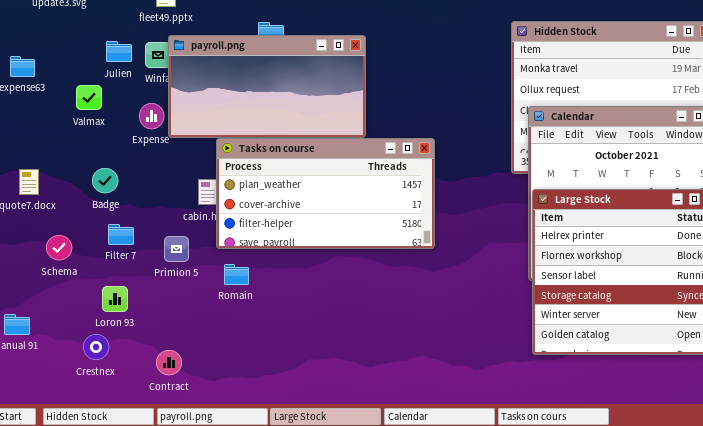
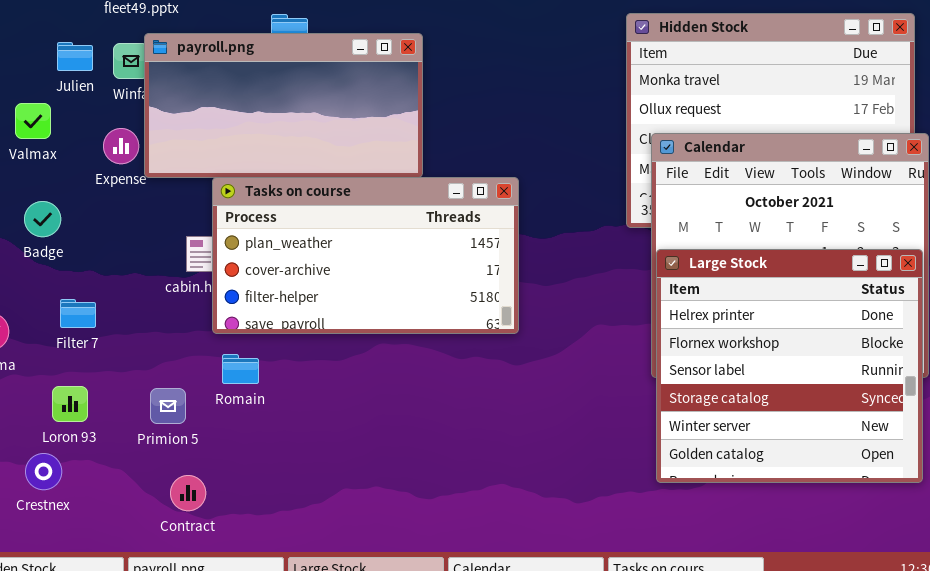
Badge: [92,168,118,193] -> [24,201,61,237], moved
Primion 5: [164,236,189,262] -> [150,388,186,424], moved
Contract: [156,350,182,375] -> [170,475,206,511], moved

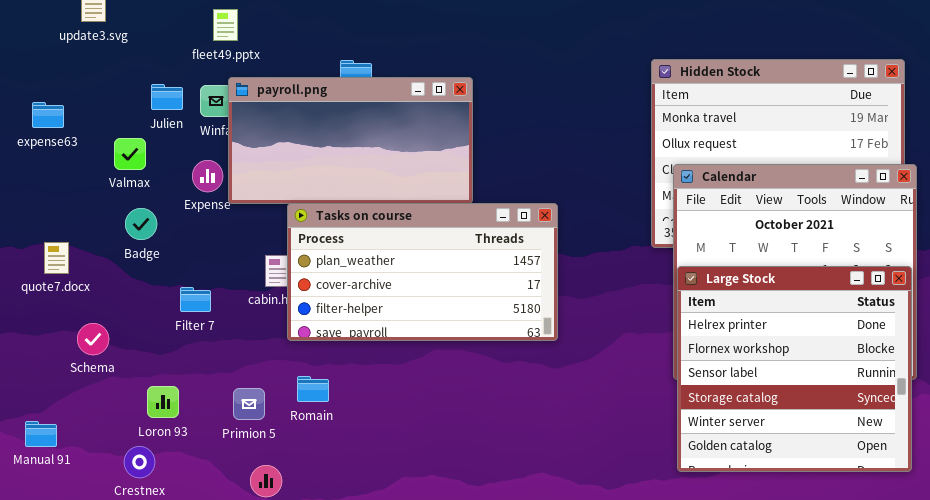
Badge: [24,201,61,237] -> [125,208,157,240], moved
Filter 7: [60,299,96,328] -> [180,287,211,312], moved
Romain: [222,354,259,384] -> [297,376,329,402], moved

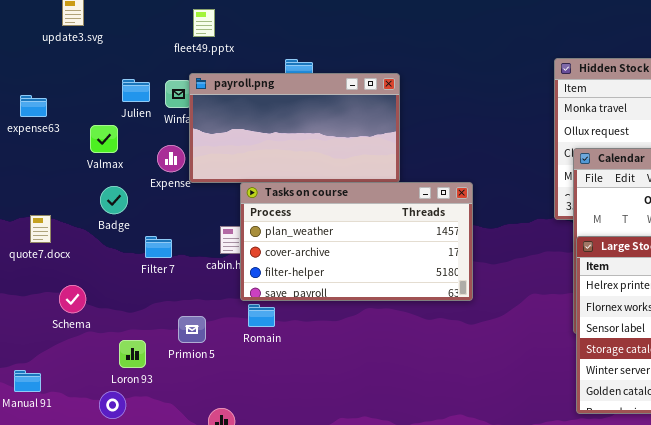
fleet49.pptx: [213,9,238,41] -> [193,9,215,37], moved
Filter 7: [180,287,211,312] -> [145,236,172,258], moved
Romain: [297,376,329,402] -> [248,304,275,327], moved
Primion 5: [233,388,265,420] -> [178,316,206,343], moved

